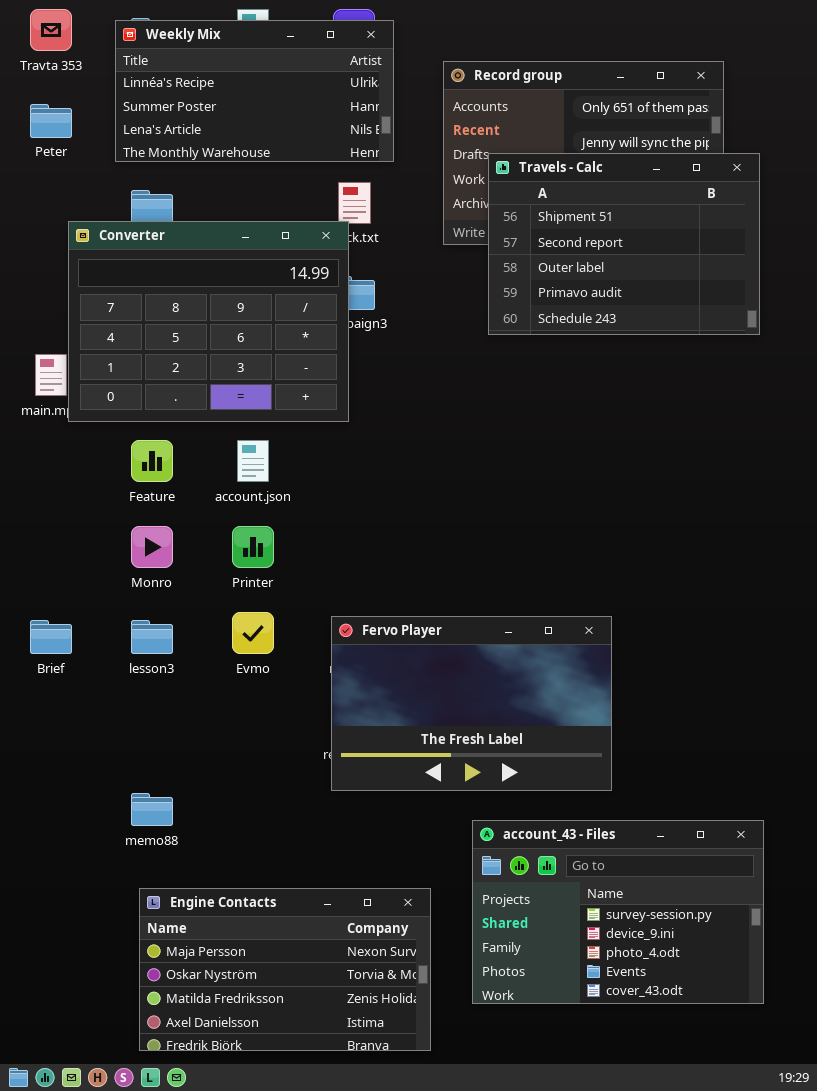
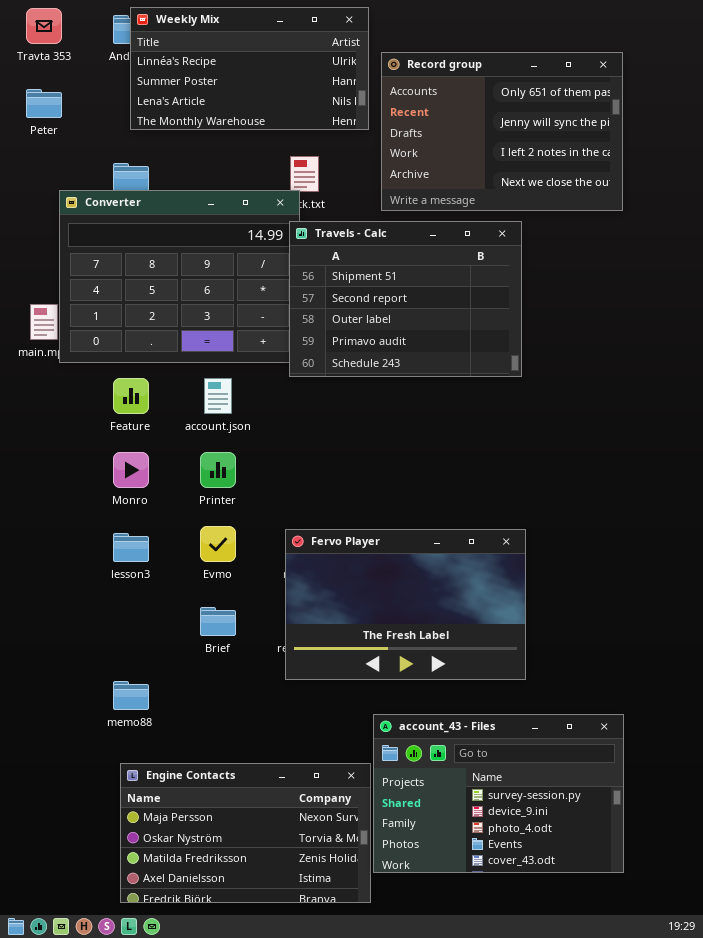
Weekly Mix: [115,20,394,162] -> [130,7,369,130], moved
Travels - Calc: [488,153,760,335] -> [289,221,522,377], moved
Brief: [30,620,72,654] -> [200,607,236,636], moved
account_43 - Files: [472,820,764,1004] -> [373,714,624,873], moved

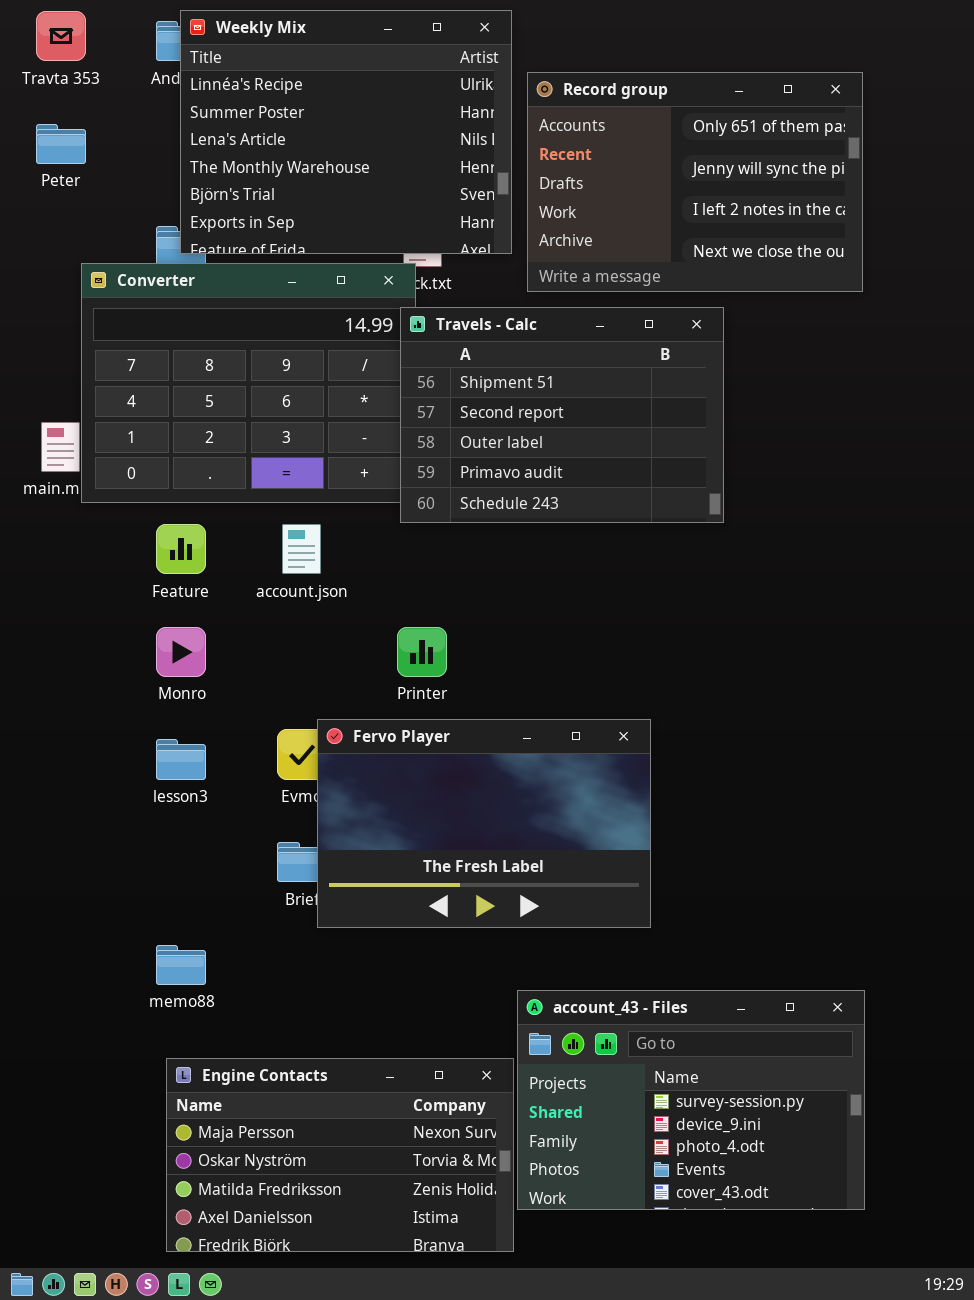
Weekly Mix: [130,7,369,130] -> [180,10,512,254], resized
Printer: [200,452,236,488] -> [397,627,447,677], moved
Fervo Player: [285,529,526,680] -> [317,719,651,928], moved

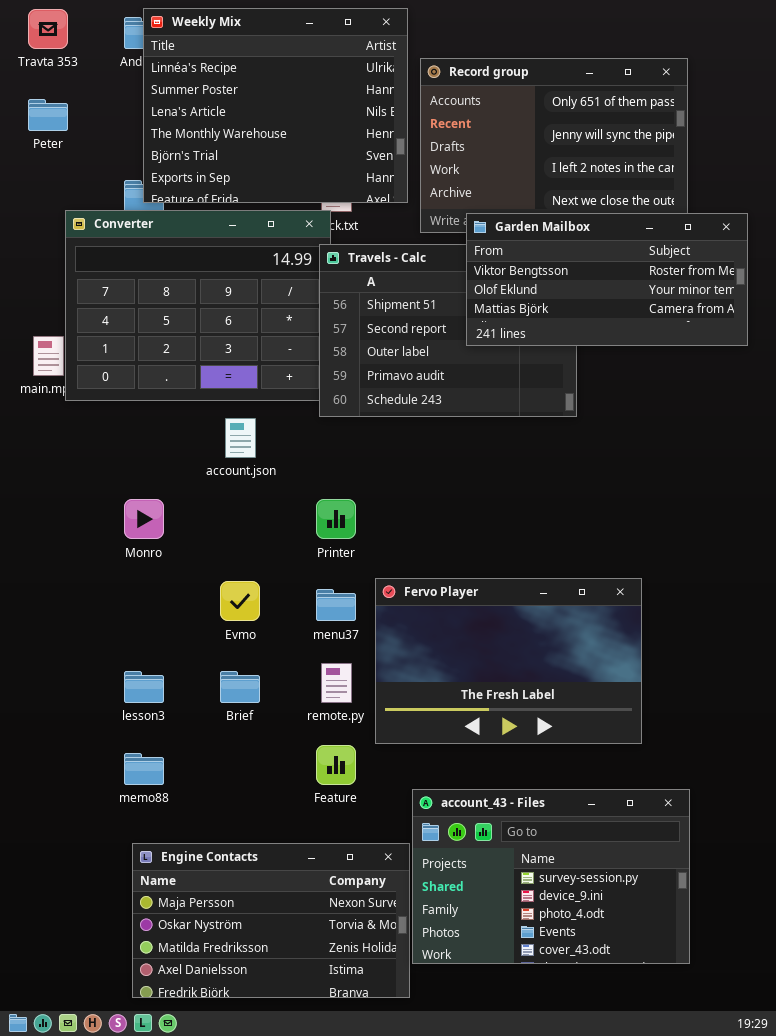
Garden Mailbox: none -> [466,213,748,346], opened
Feature: [156,524,206,574] -> [316,745,356,785], moved
Fervo Player: [317,719,651,928] -> [375,578,642,744], moved
lesson3: [156,739,206,780] -> [124,671,164,703], moved

